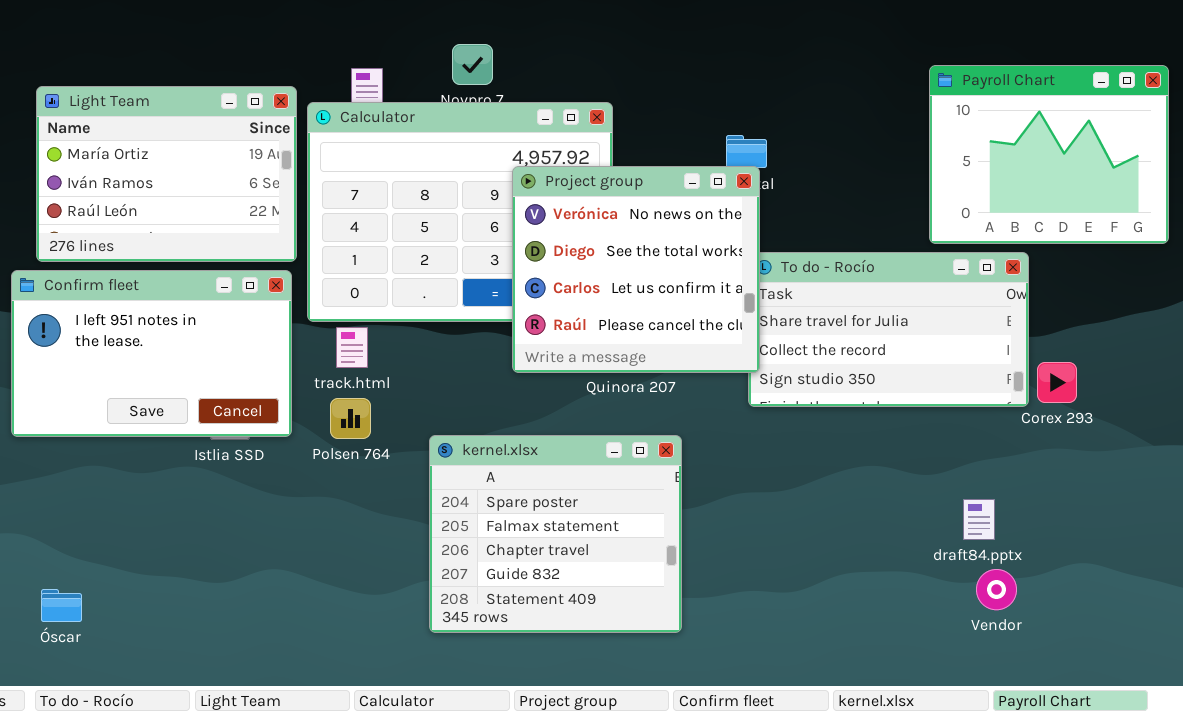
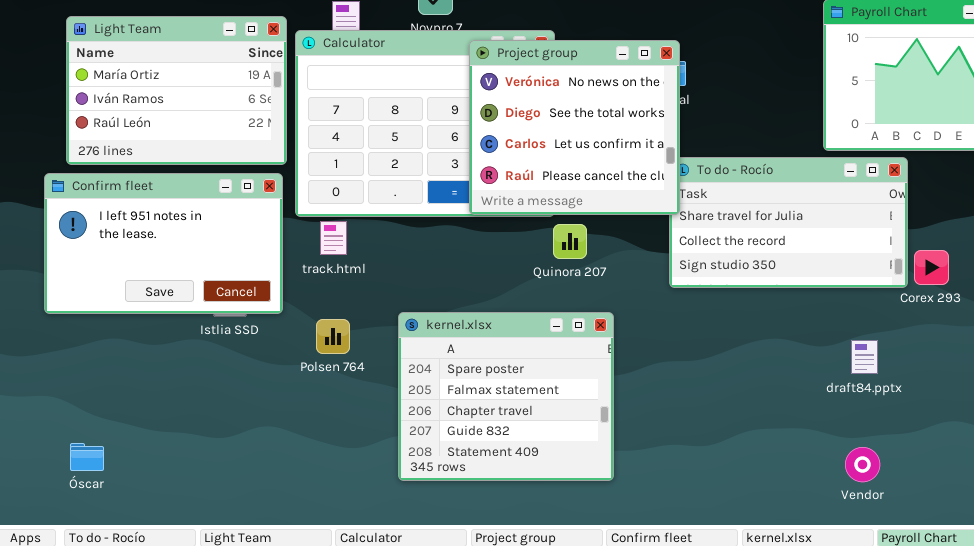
Project group: [512,166,760,373] -> [469,40,680,215], moved
Polsen 764: [330,398,371,439] -> [316,319,350,354], moved
draft84.pptx: [963,499,995,540] -> [851,340,878,374], moved
Vendor: [976,569,1017,610] -> [845,447,880,482], moved

